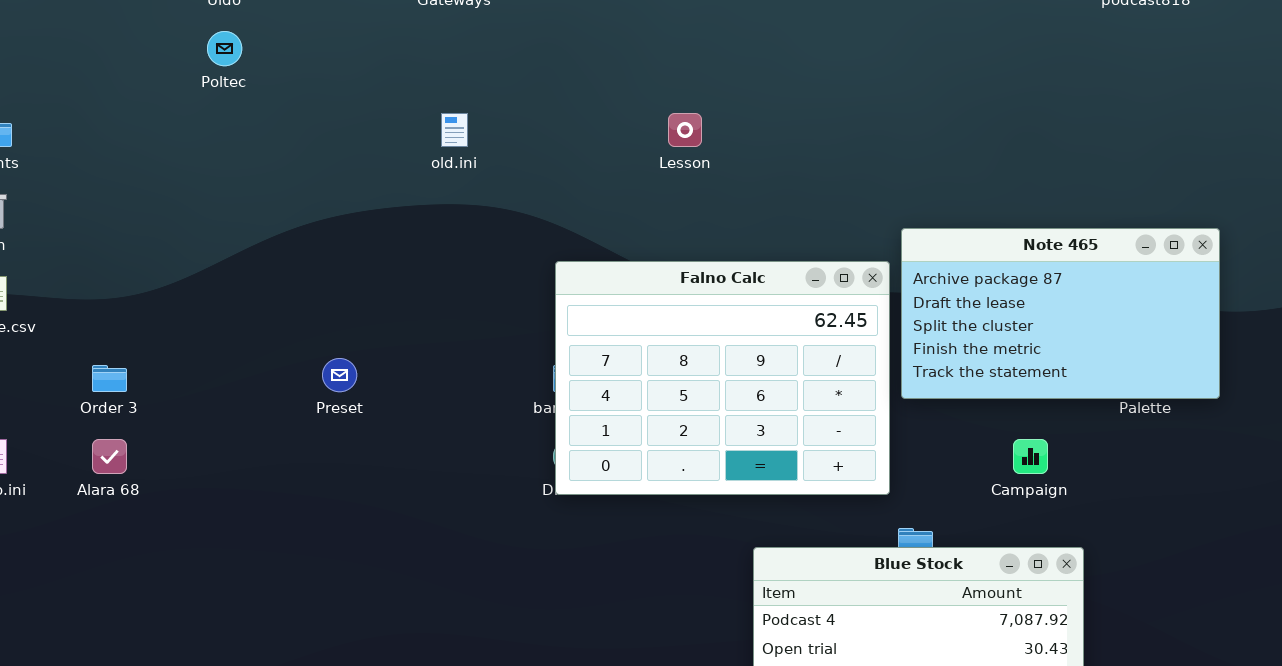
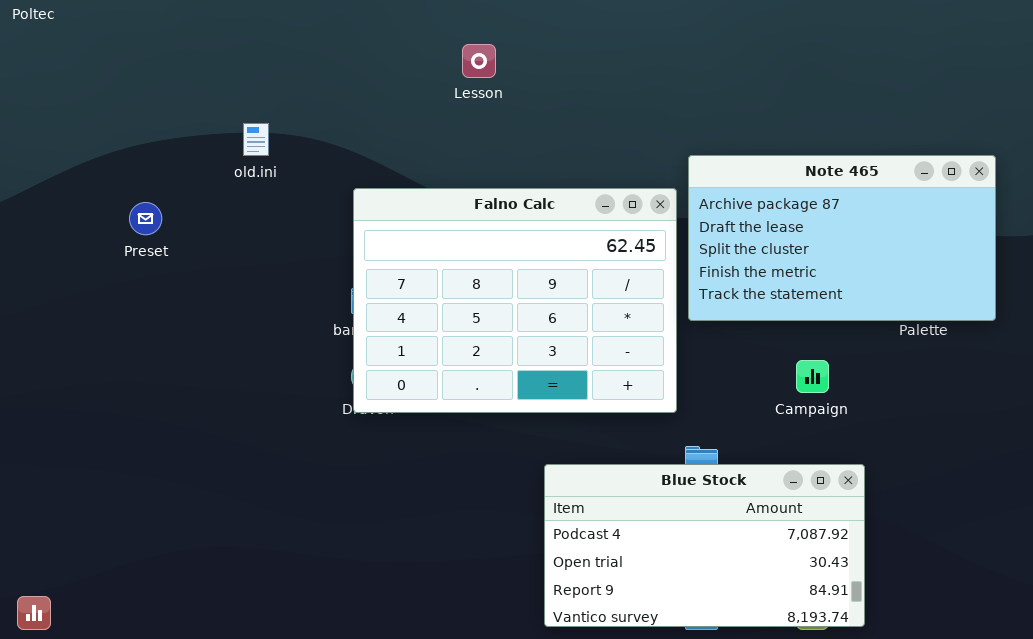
old.ini: [441,113,468,147] -> [243,123,269,156], moved
Preset: [322,358,357,392] -> [129,202,162,235], moved

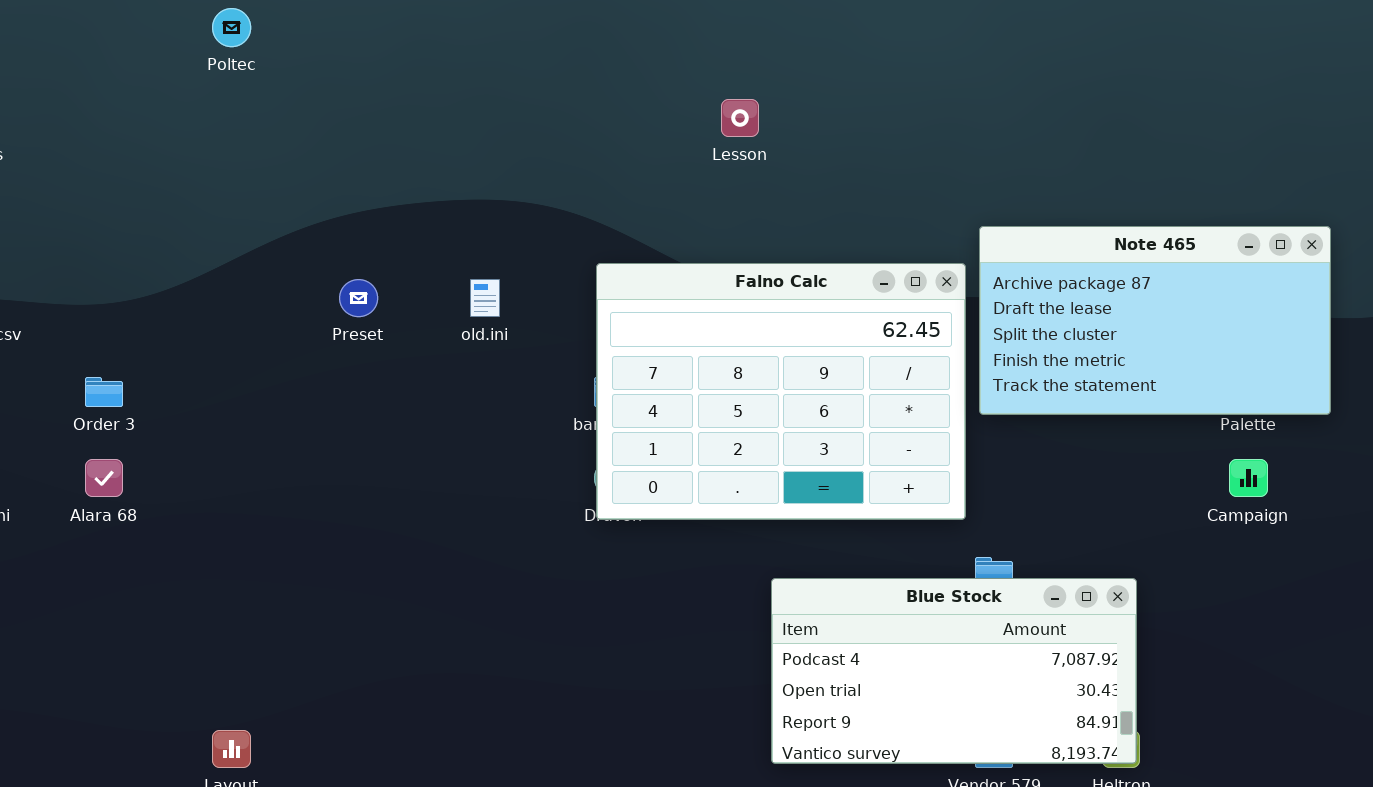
old.ini: [243,123,269,156] -> [470,279,500,317], moved
Campaign: [796,360,829,393] -> [1229,459,1268,497], moved
Blue Stock: [544,464,865,627] -> [771,578,1137,764], moved

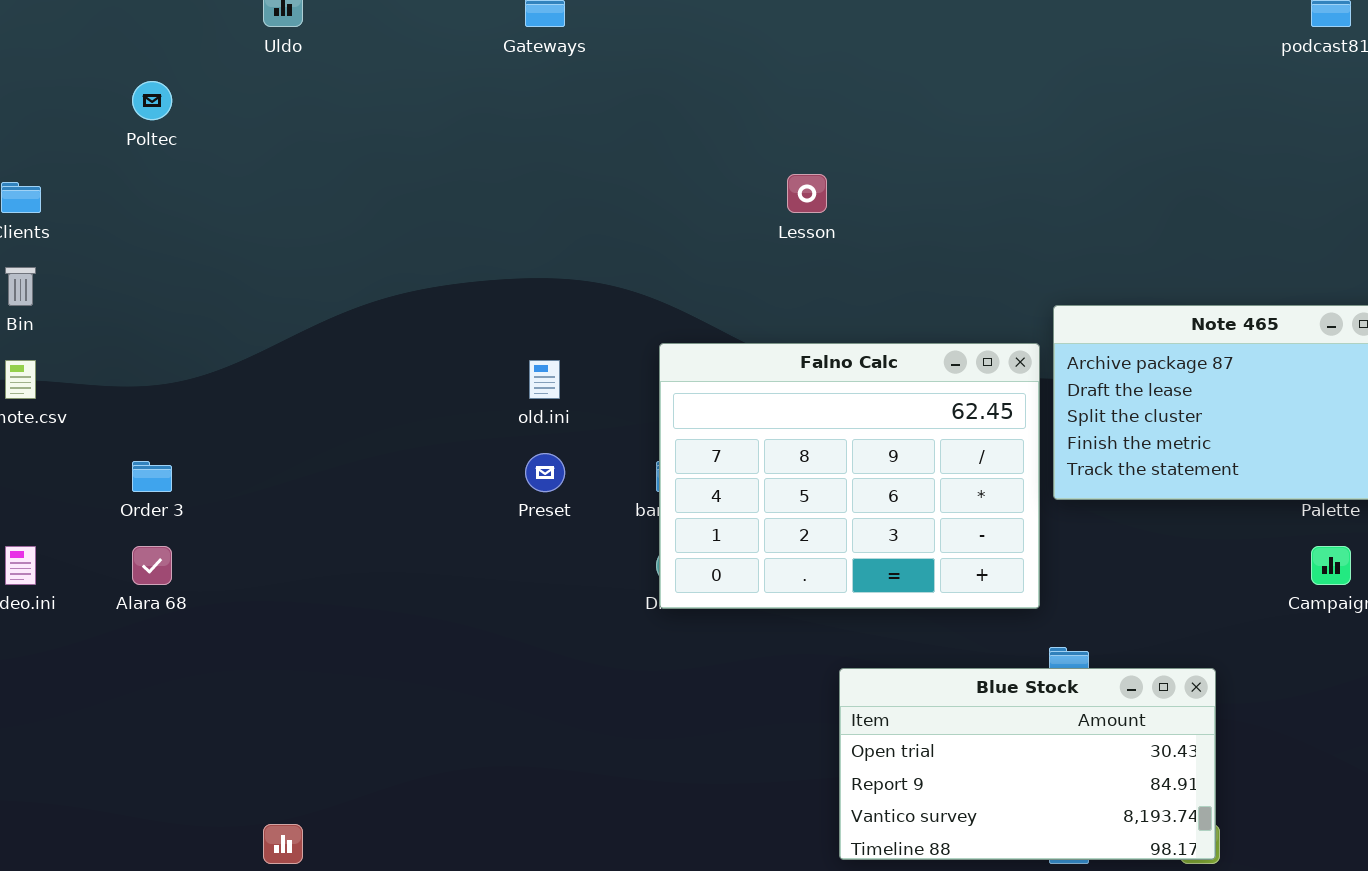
Poltec: [212,8,251,47] -> [132,81,172,120], moved
Preset: [339,279,378,317] -> [525,453,565,492], moved
Blue Stock: [771,578,1137,764] -> [839,668,1216,860], scrolled down 1 row

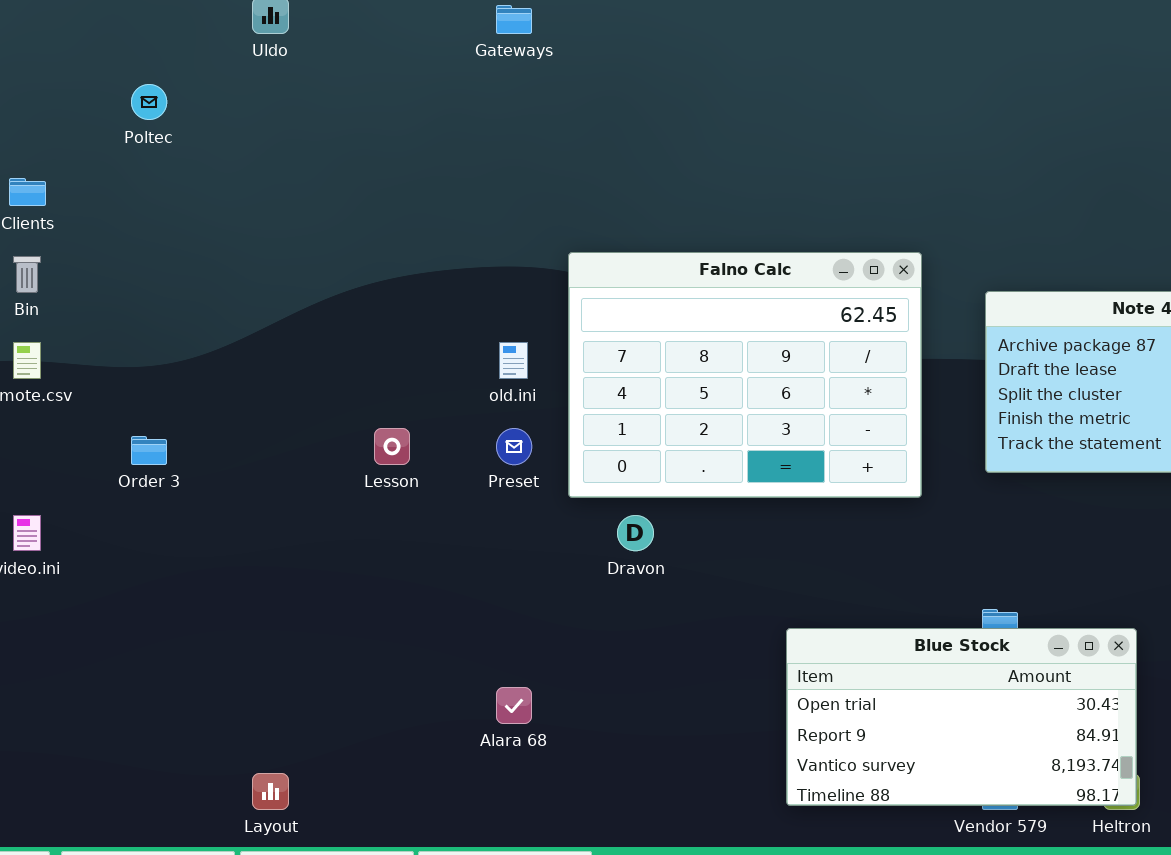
Lesson: [787,174,827,213] -> [374,428,410,465], moved
Falno Calc: [659,343,1040,609] -> [568,252,922,498], moved
Alara 68: [132,546,172,585] -> [496,687,532,724], moved

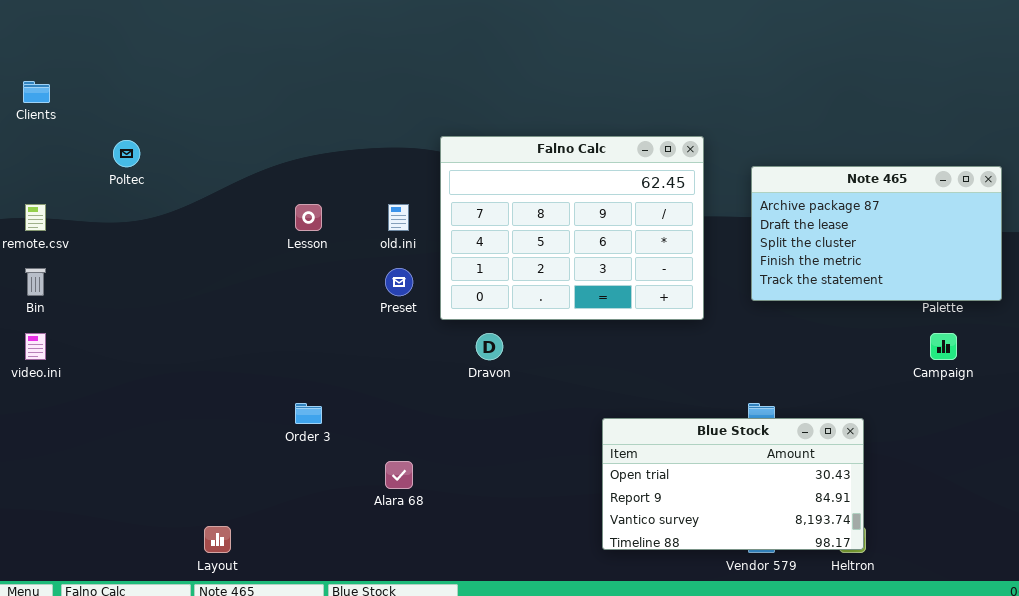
Poltec: [131,84,167,120] -> [113,140,140,167], moved
Bin: [13,256,41,293] -> [25,268,46,296], moved
Lesson: [374,428,410,465] -> [295,204,322,231], moved
Order 3: [131,436,167,465] -> [295,403,322,424], moved

